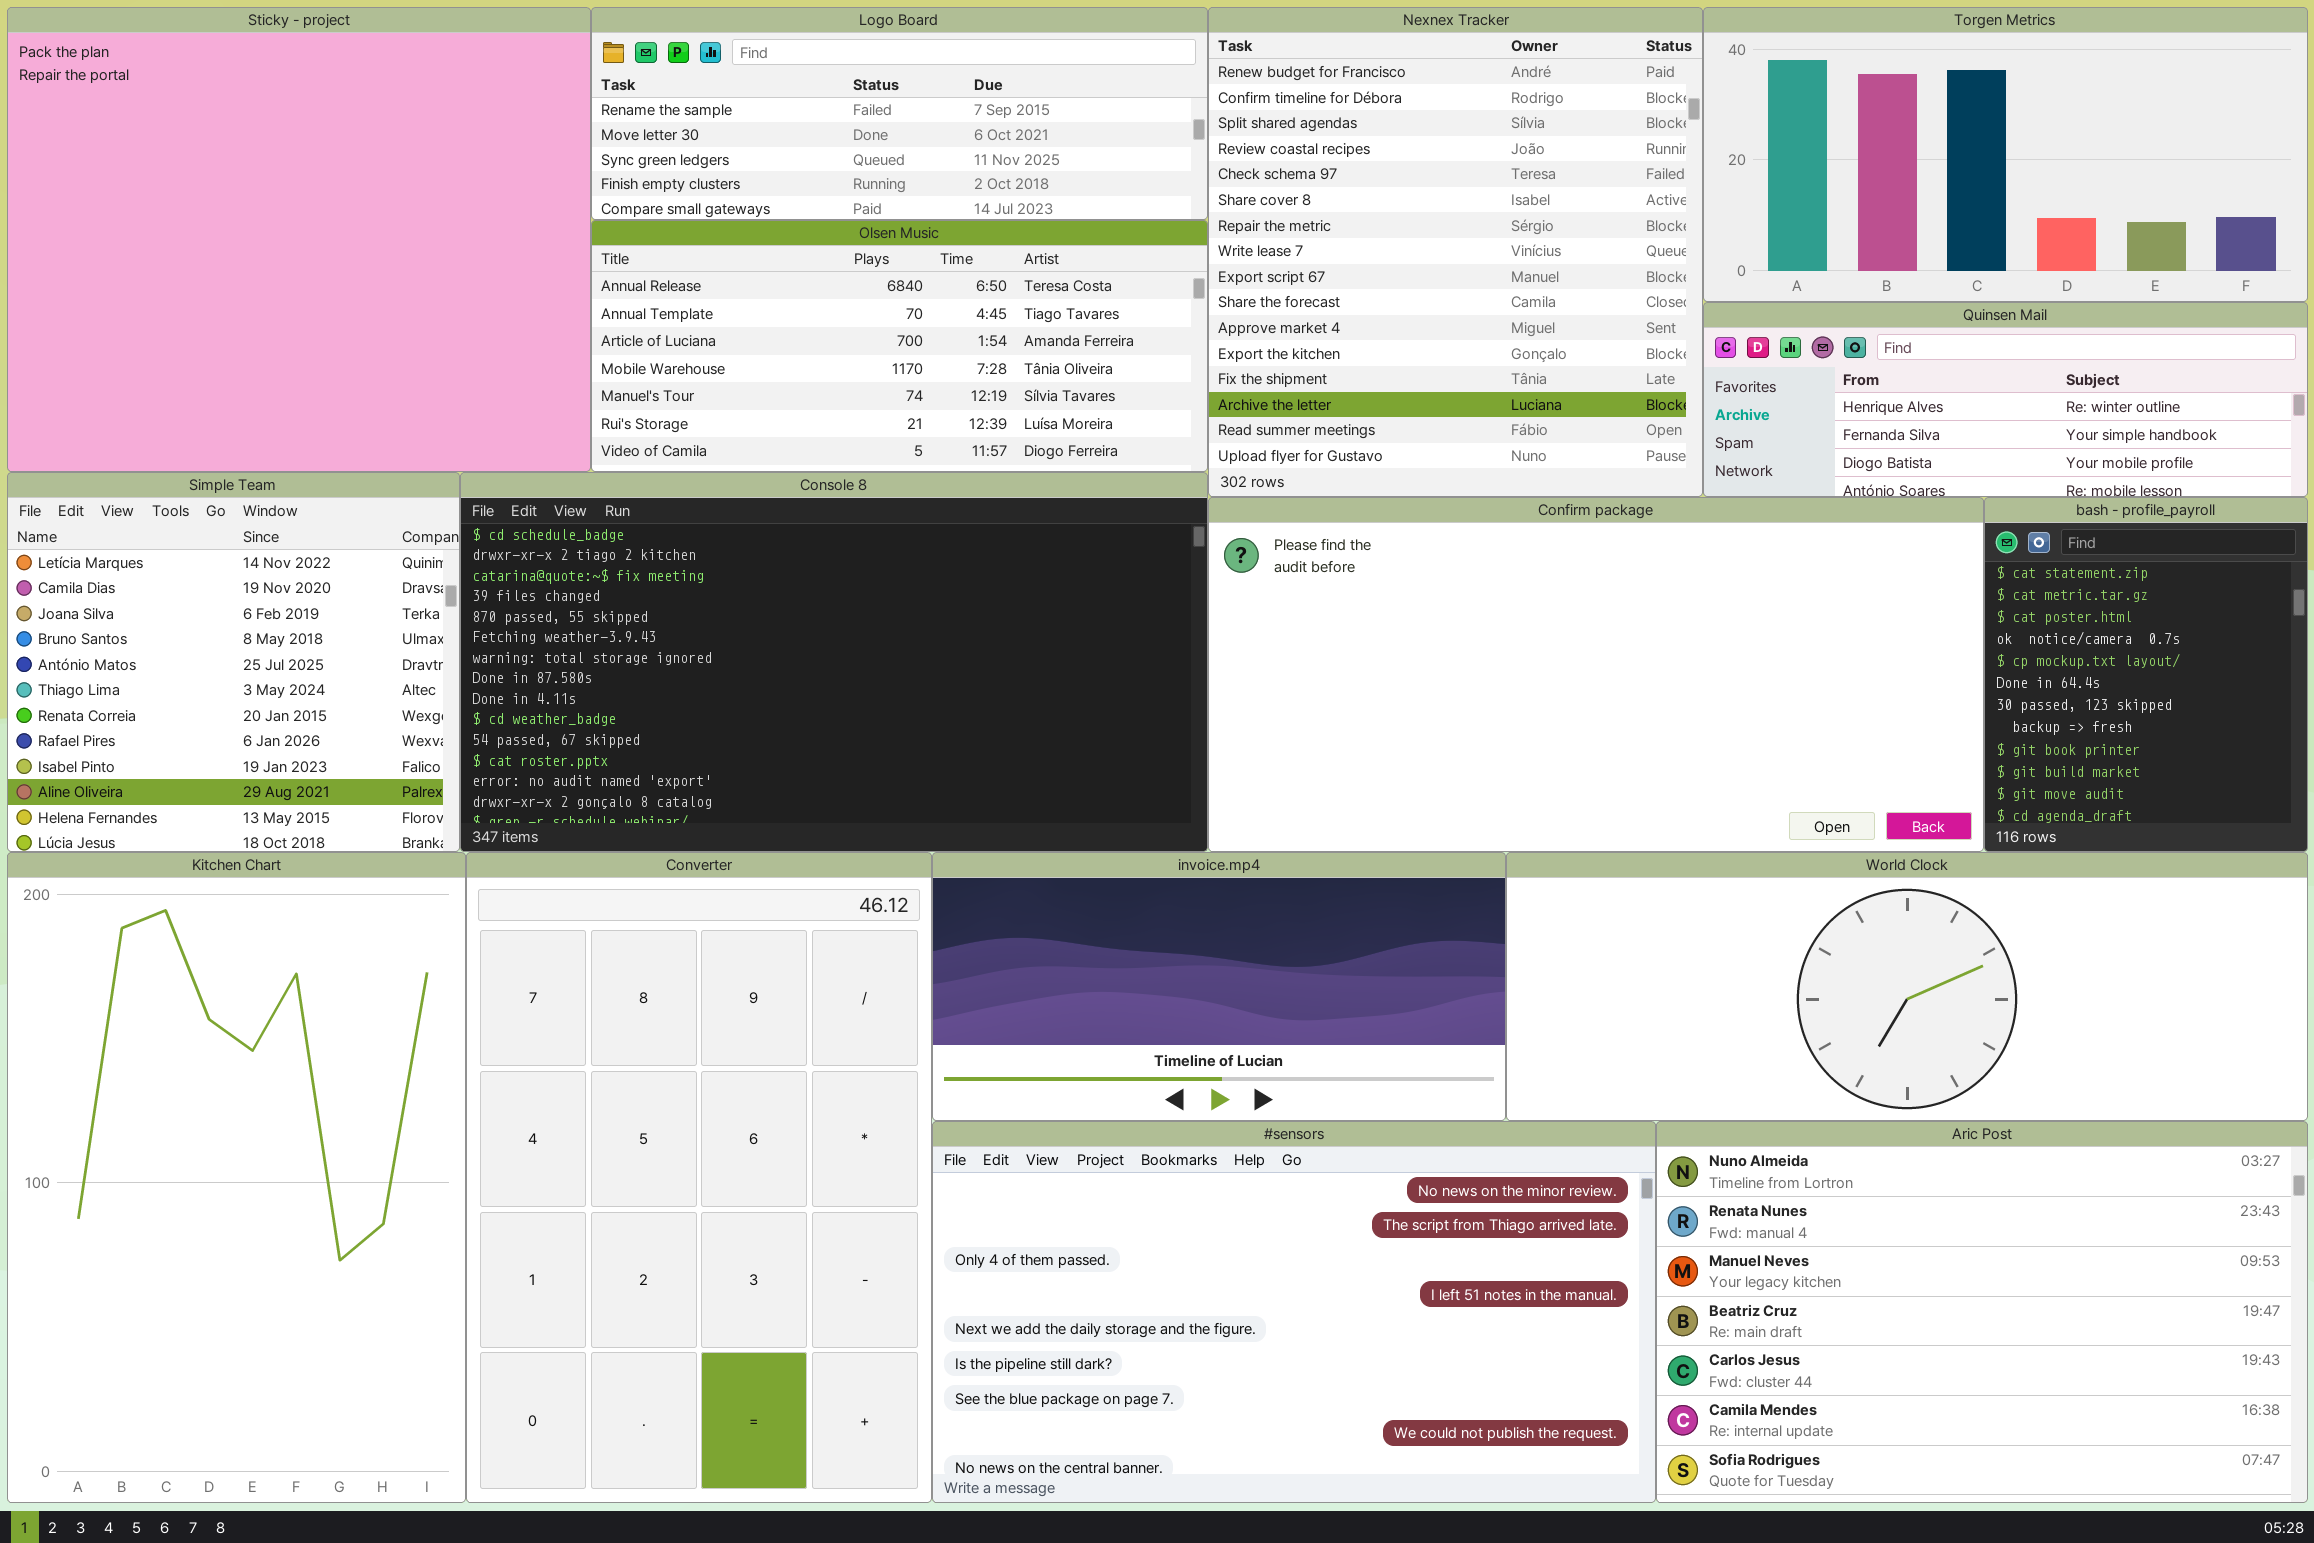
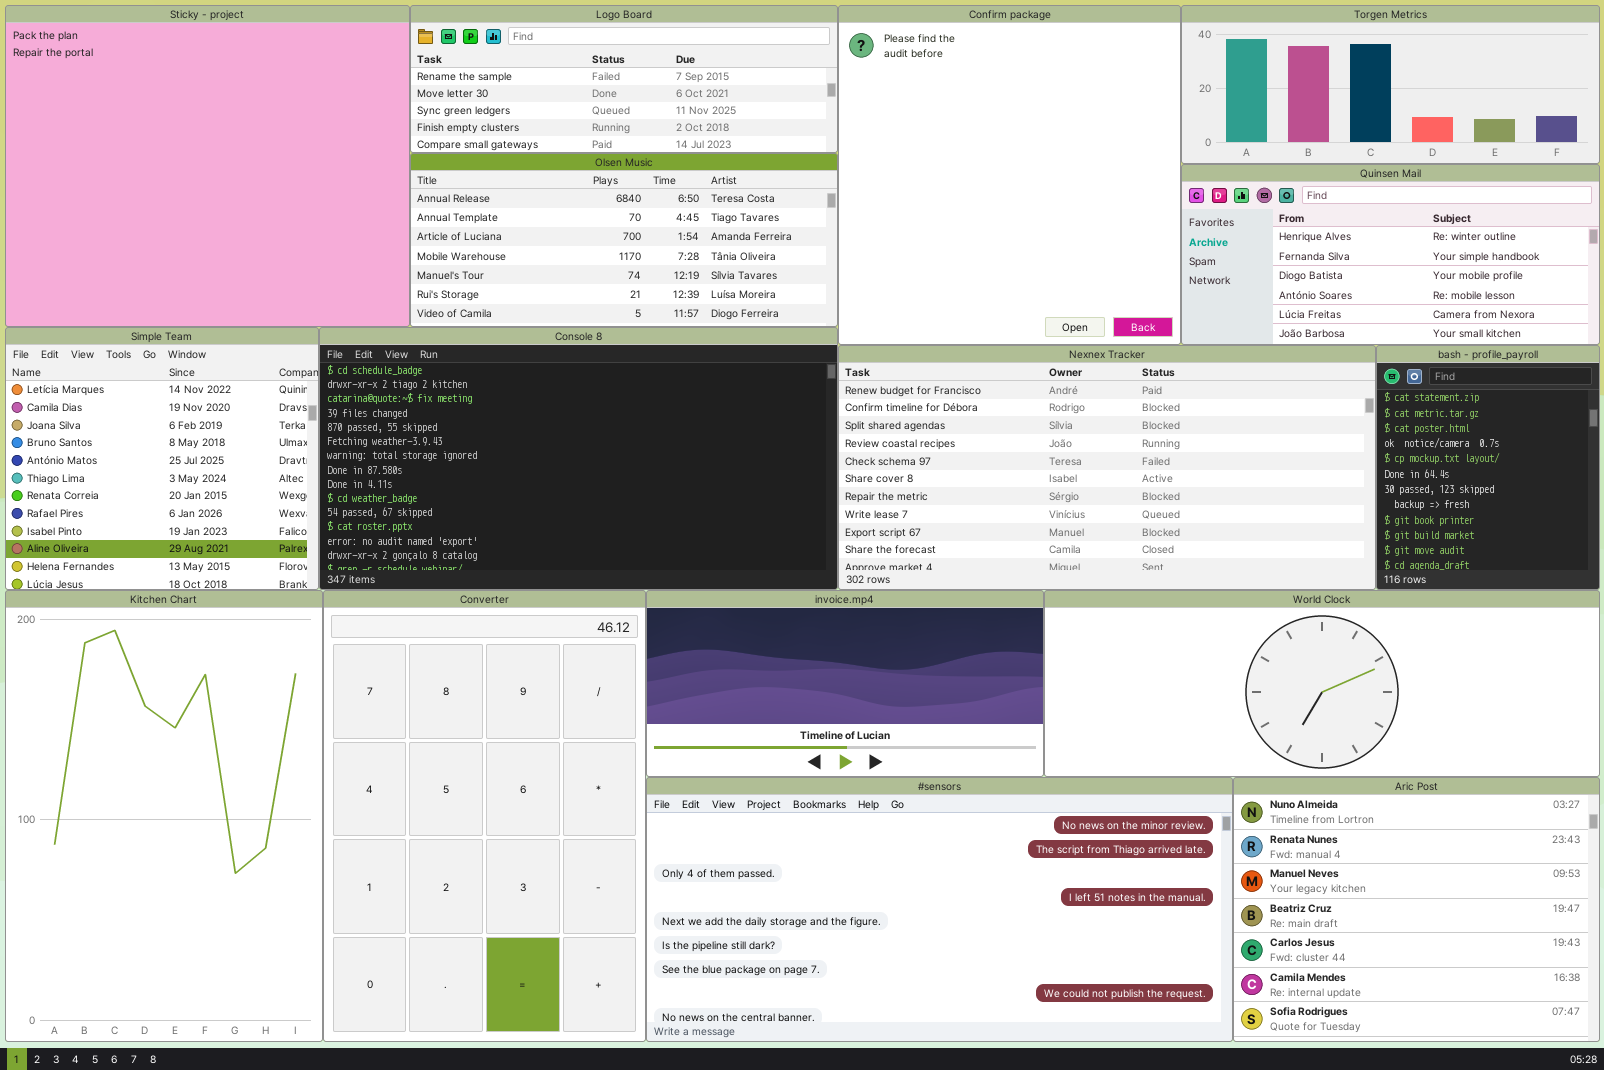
Nexnex Tracker: [1208,7,1703,497] -> [838,345,1376,590], moved, resized
Torgen Metrics: [1703,7,2308,302] -> [1181,5,1600,164], resized
Quinsen Mail: [1703,302,2308,497] -> [1181,164,1600,345], resized
Confirm package: [1208,497,1984,852] -> [838,5,1181,345], moved, resized
#sensors: [932,1121,1656,1503] -> [646,777,1233,1042], resized
Aric Post: [1656,1121,2308,1503] -> [1233,777,1600,1042], resized

